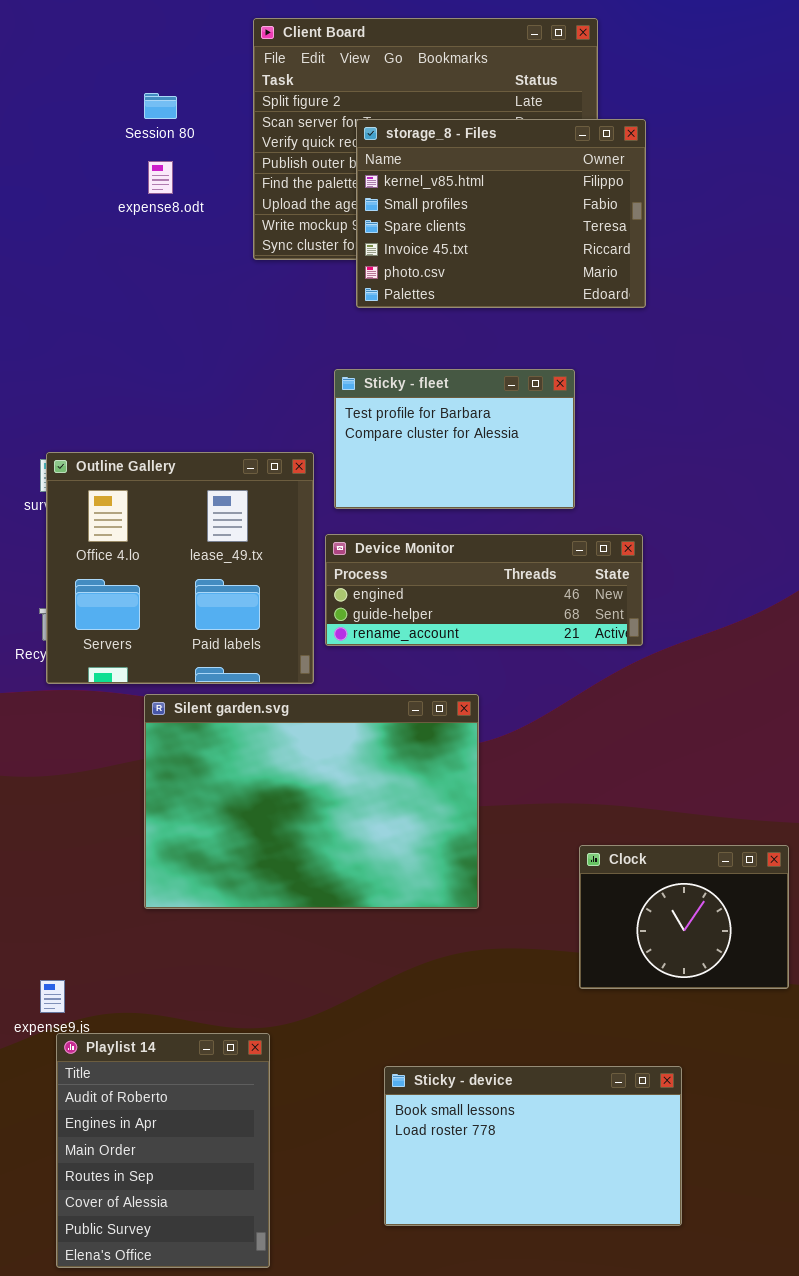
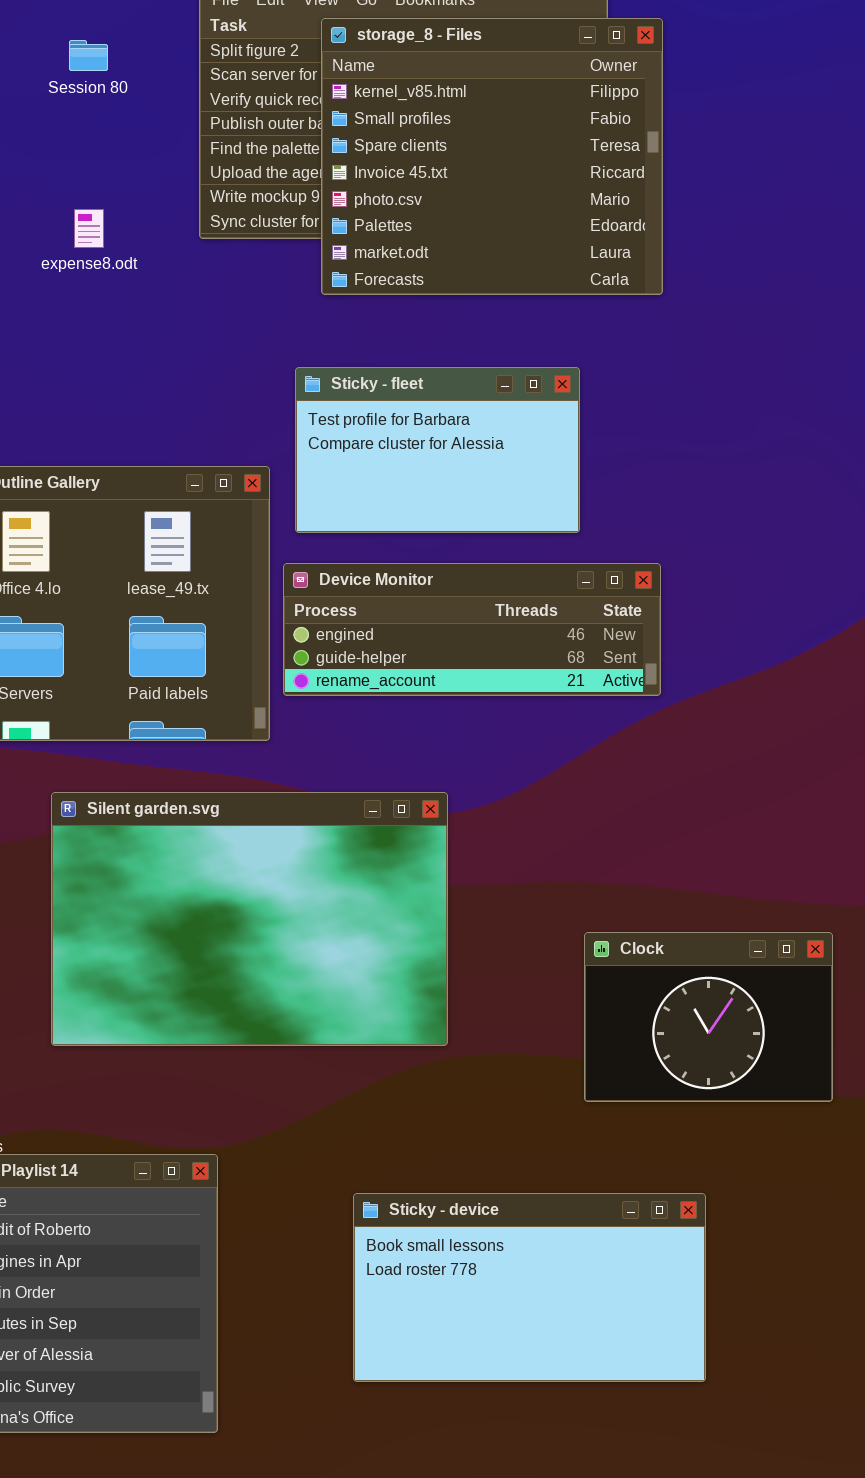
storage_8 - Files: [356,119,646,308] -> [321,18,663,295], resized
expense8.odt: [148,161,173,194] -> [74,209,104,248], moved
Silent garden.svg: [144,694,479,909] -> [51,792,448,1046], moved

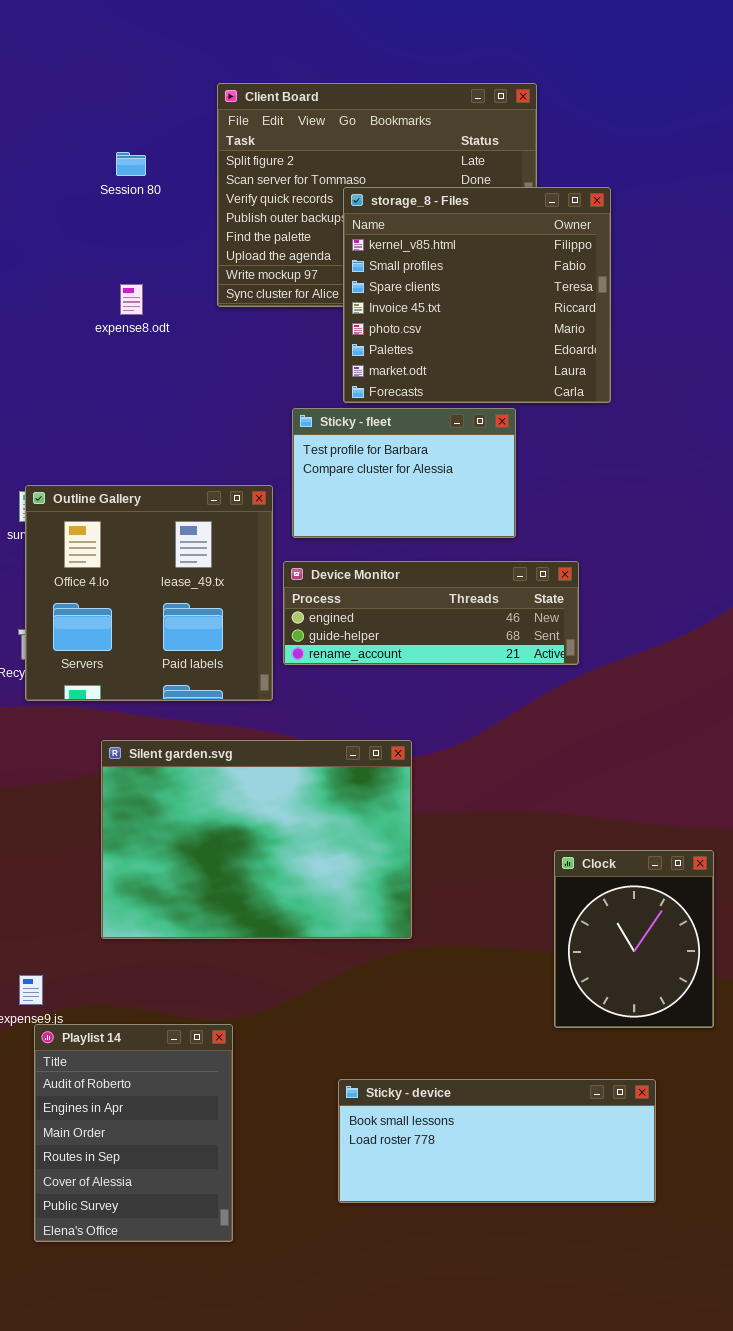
storage_8 - Files: [321,18,663,295] -> [343,187,611,403], moved
Clock: [584,932,833,1102] -> [554,850,714,1028], resized
Sticky - device: [353,1193,706,1382] -> [338,1079,656,1203], resized

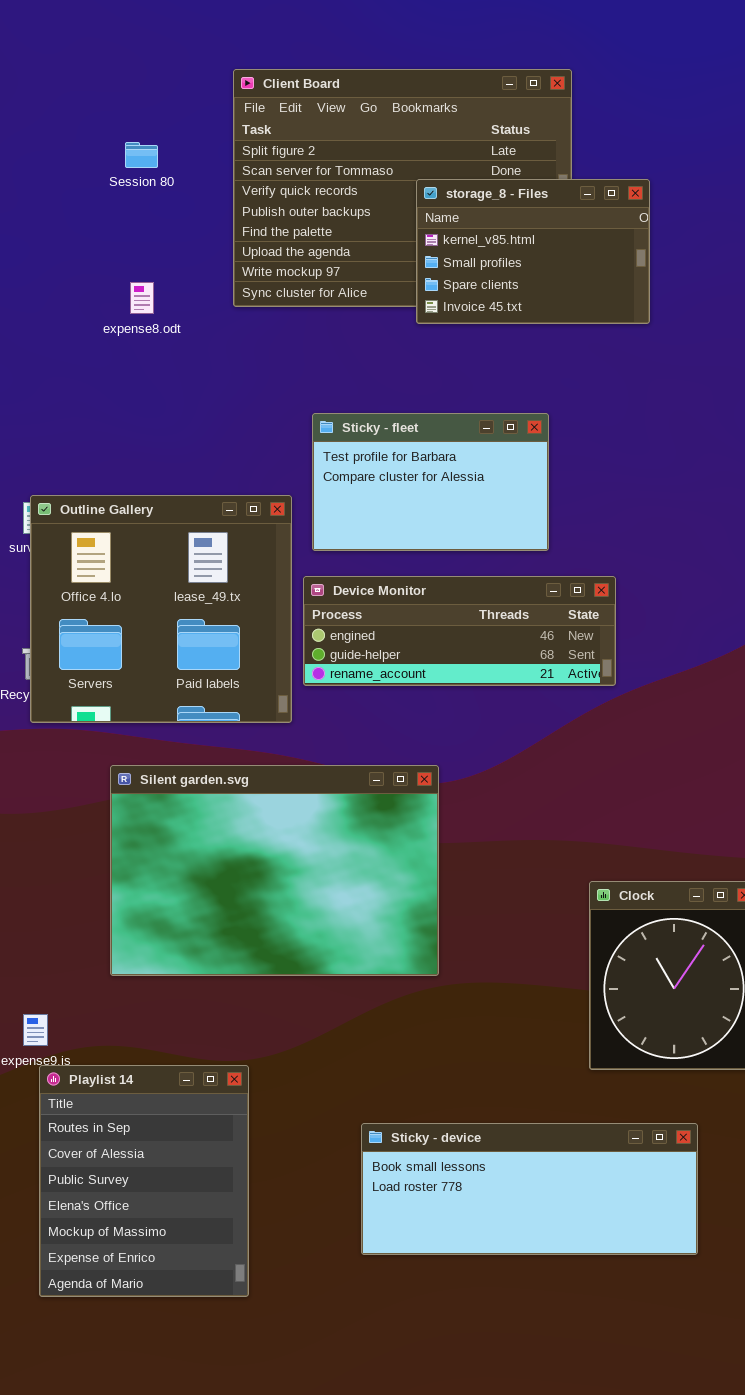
storage_8 - Files: [343,187,611,403] -> [416,179,650,324], resized
Playlist 14: [34,1024,233,1242] -> [39,1065,249,1297], scrolled down 3 rows

